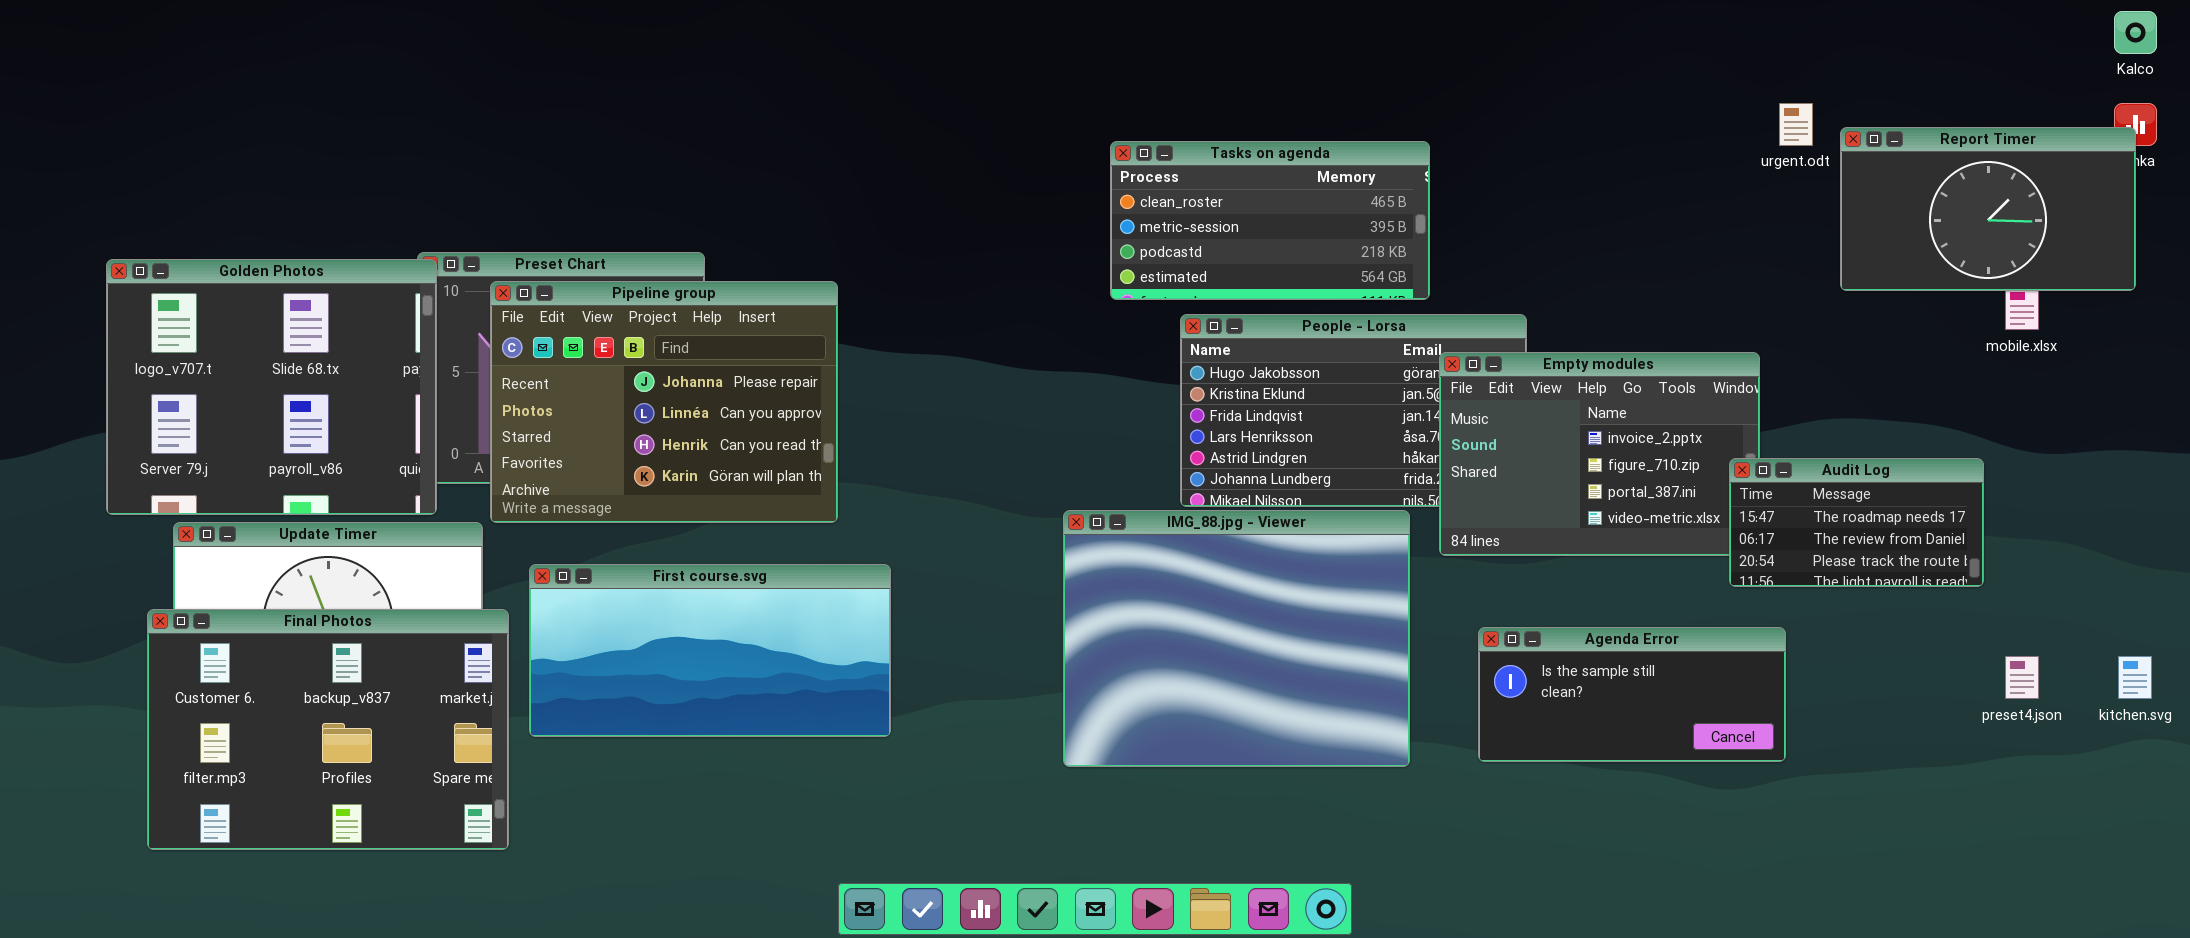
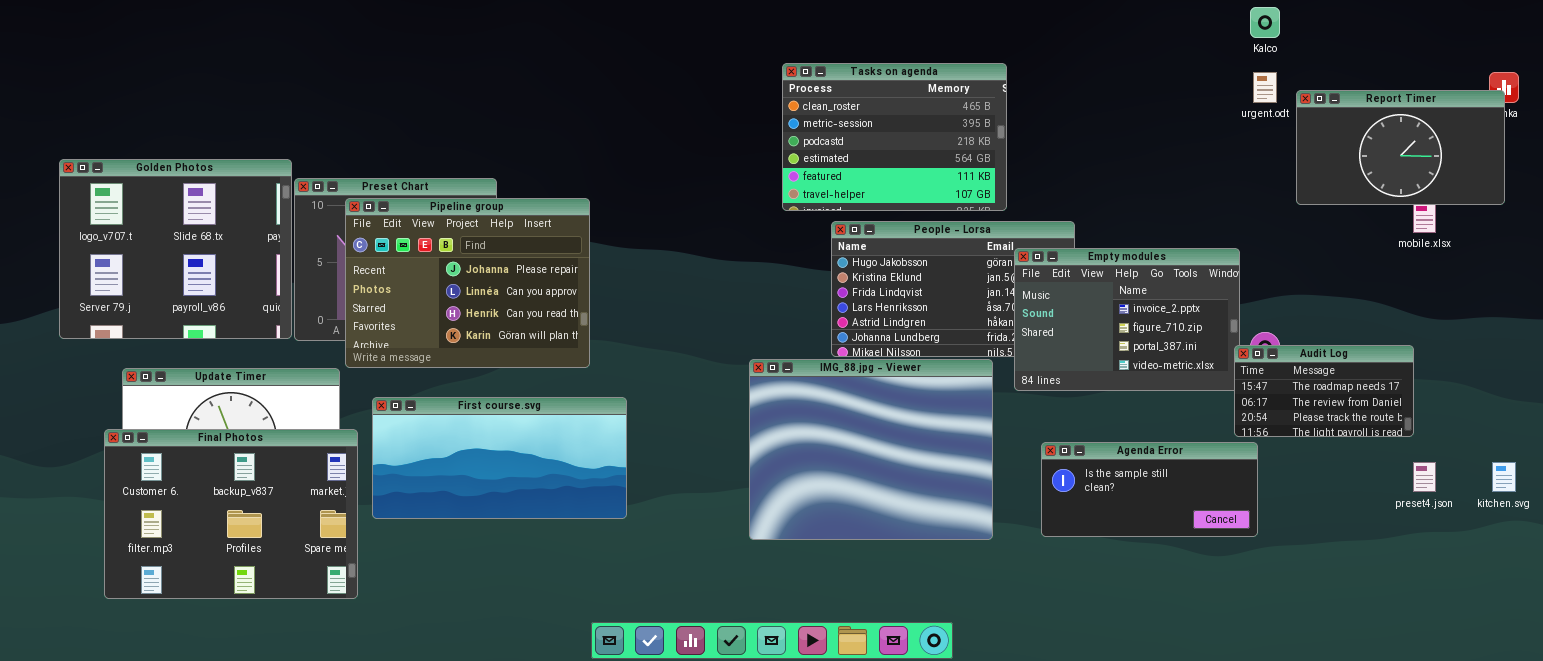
Kalco: [2114,11,2157,54] -> [1250,7,1280,38], moved
Tasks on agenda: [1110,141,1430,300] -> [782,63,1007,211], resized
Golden Photos: [106,259,437,515] -> [59,159,292,339], moved
Audit Log: [1729,458,1984,587] -> [1234,345,1414,437], moved

